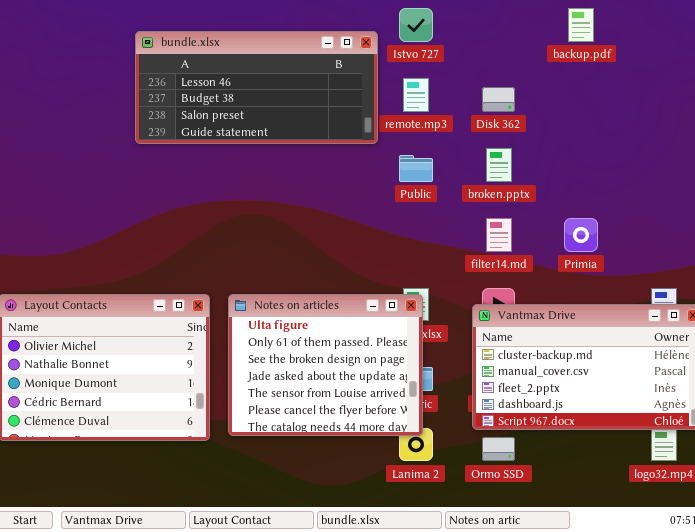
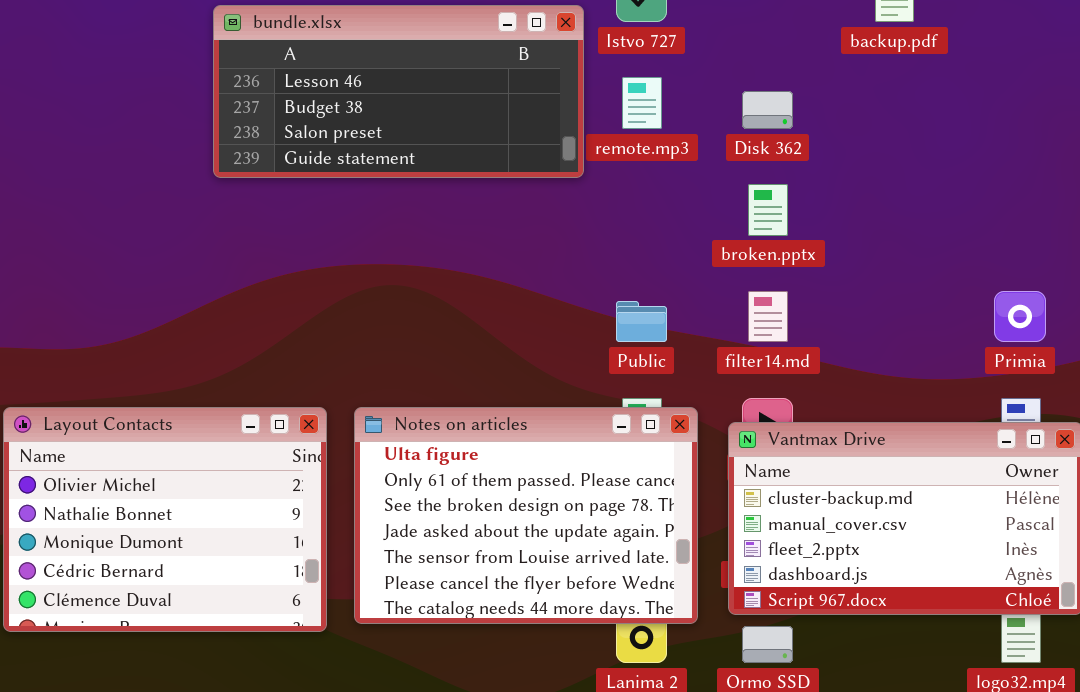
Public: [399,155,433,182] -> [616,301,667,342], moved
Primia: [564,218,598,252] -> [994,291,1046,342], moved
Notes on articles: [228,294,423,436] -> [354,407,698,624], resized

